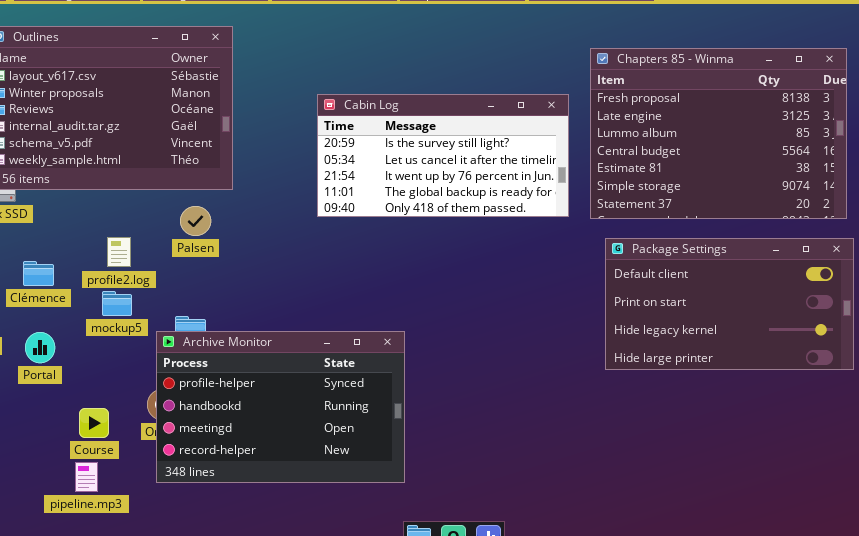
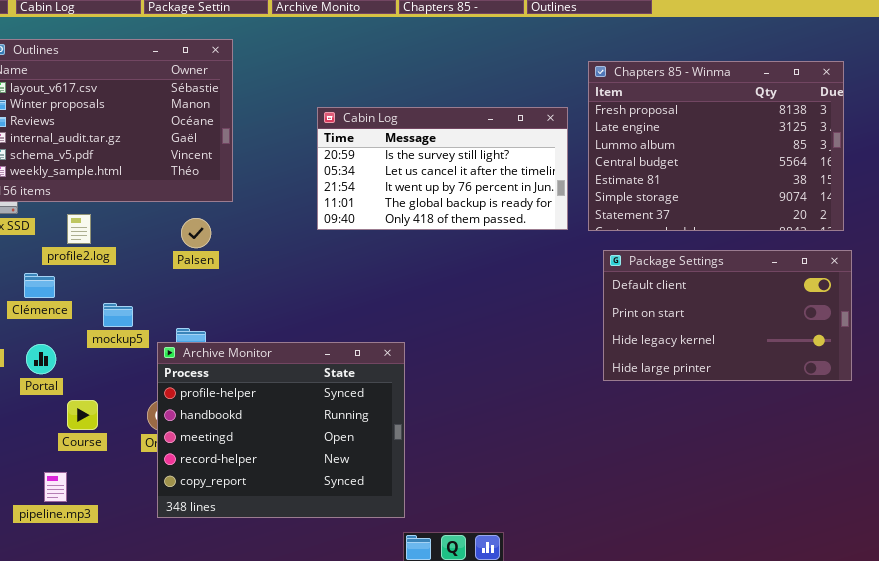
profile2.log: [107,237,131,267] -> [67,214,91,244], moved
Archive Monitor: [156,331,405,483] -> [157,342,405,518], resized
Course: [79,408,109,438] -> [67,400,98,430], moved
pipeline.mp3: [75,462,98,492] -> [44,472,67,502], moved

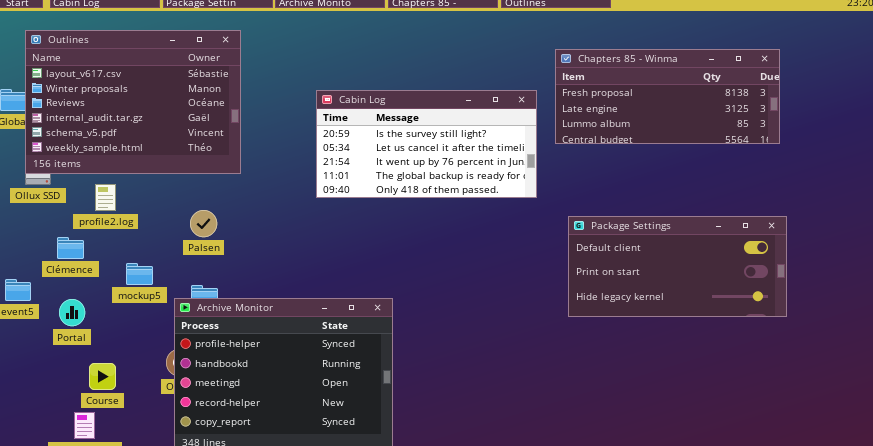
Chapters 85 - Winma: [588,61,844,231] -> [555,49,780,144], resized
Palsen: [181,218,211,248] -> [190,210,217,237], moved
Package Settings: [603,250,852,381] -> [568,216,787,317], resized
Course: [67,400,98,430] -> [89,363,116,390], moved

